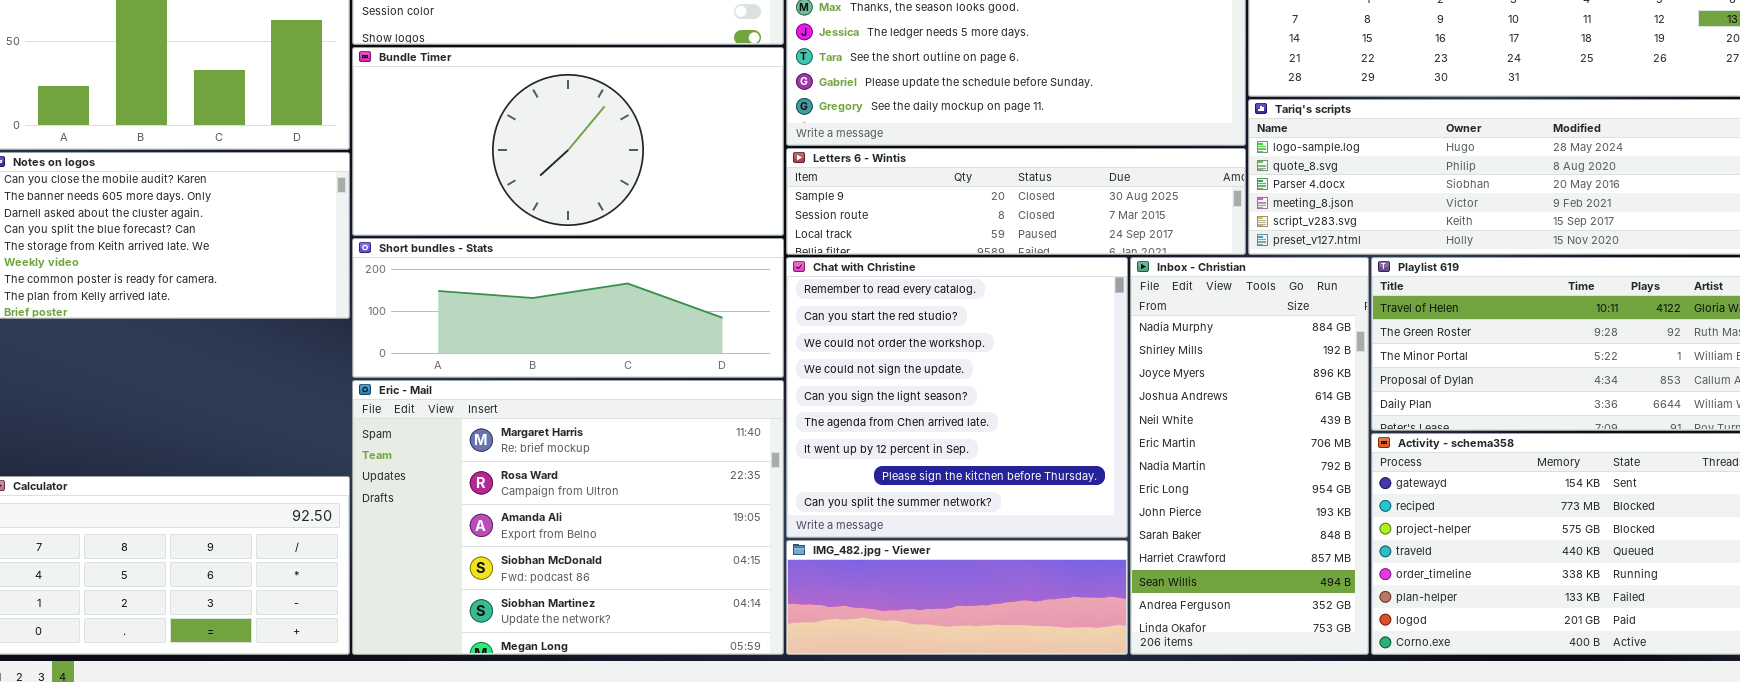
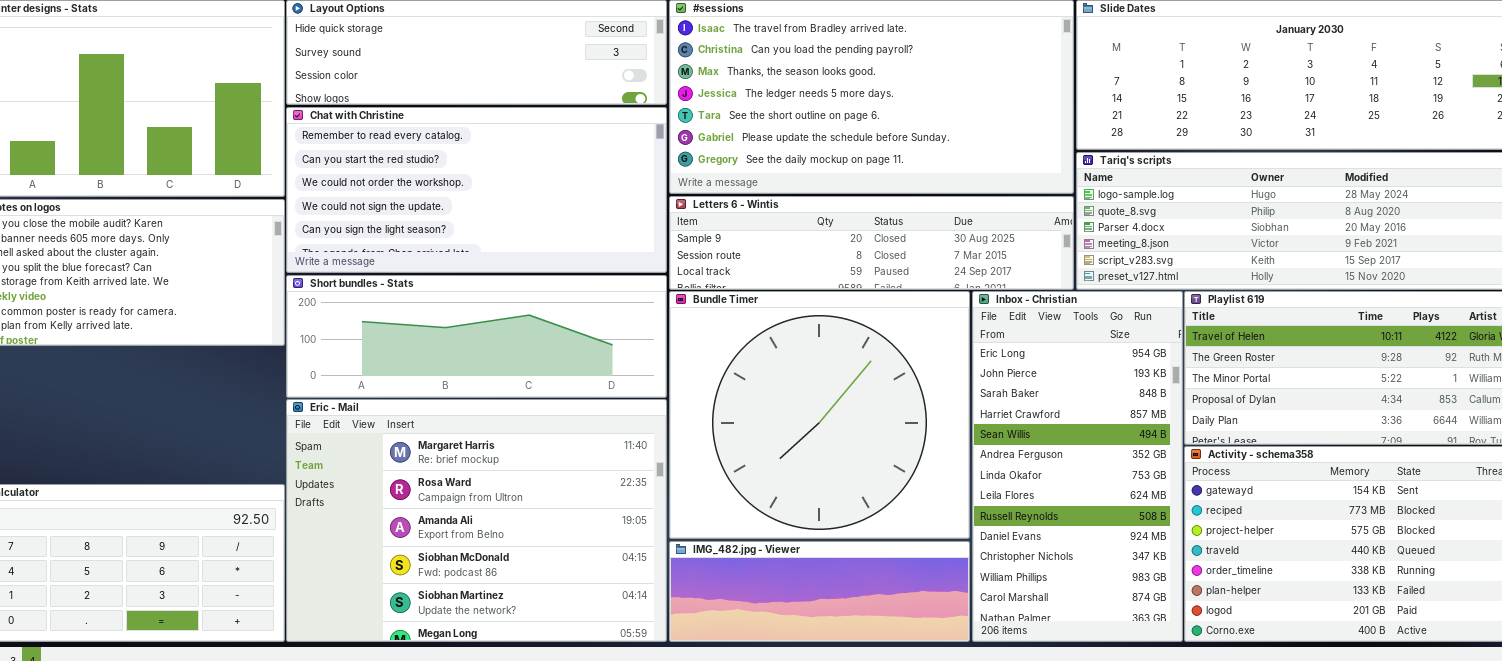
Bundle Timer: [352,47,784,236] -> [669,291,970,539], moved, resized
Chat with Christine: [786,257,1128,538] -> [286,107,667,273], moved, resized
Inbox - Christian: [1130,257,1369,655] -> [972,291,1183,642], scrolled down 7 rows

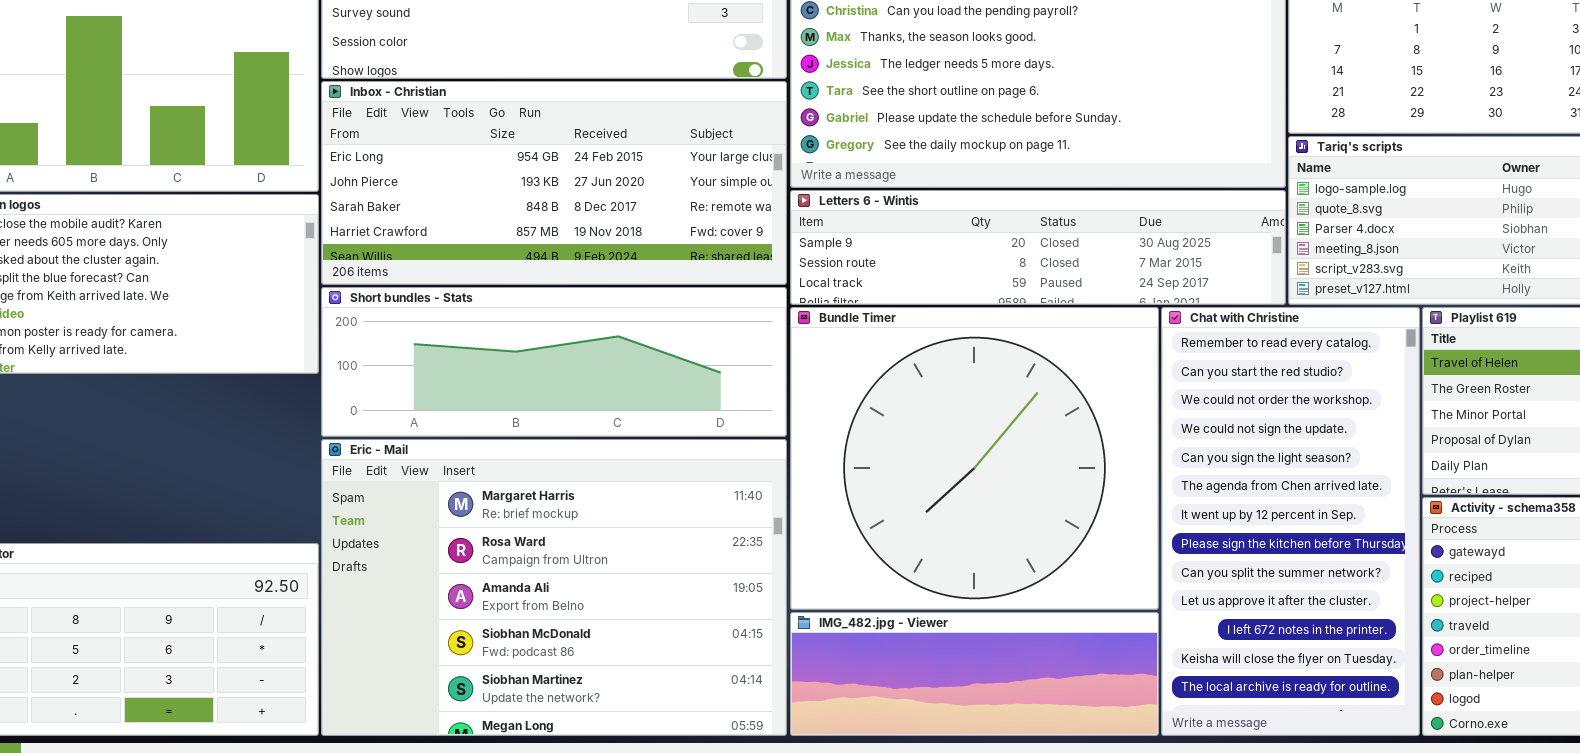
Chat with Christine: [286,107,667,273] -> [1161,307,1420,736], moved, resized
Inbox - Christian: [972,291,1183,642] -> [321,81,787,285], moved, resized

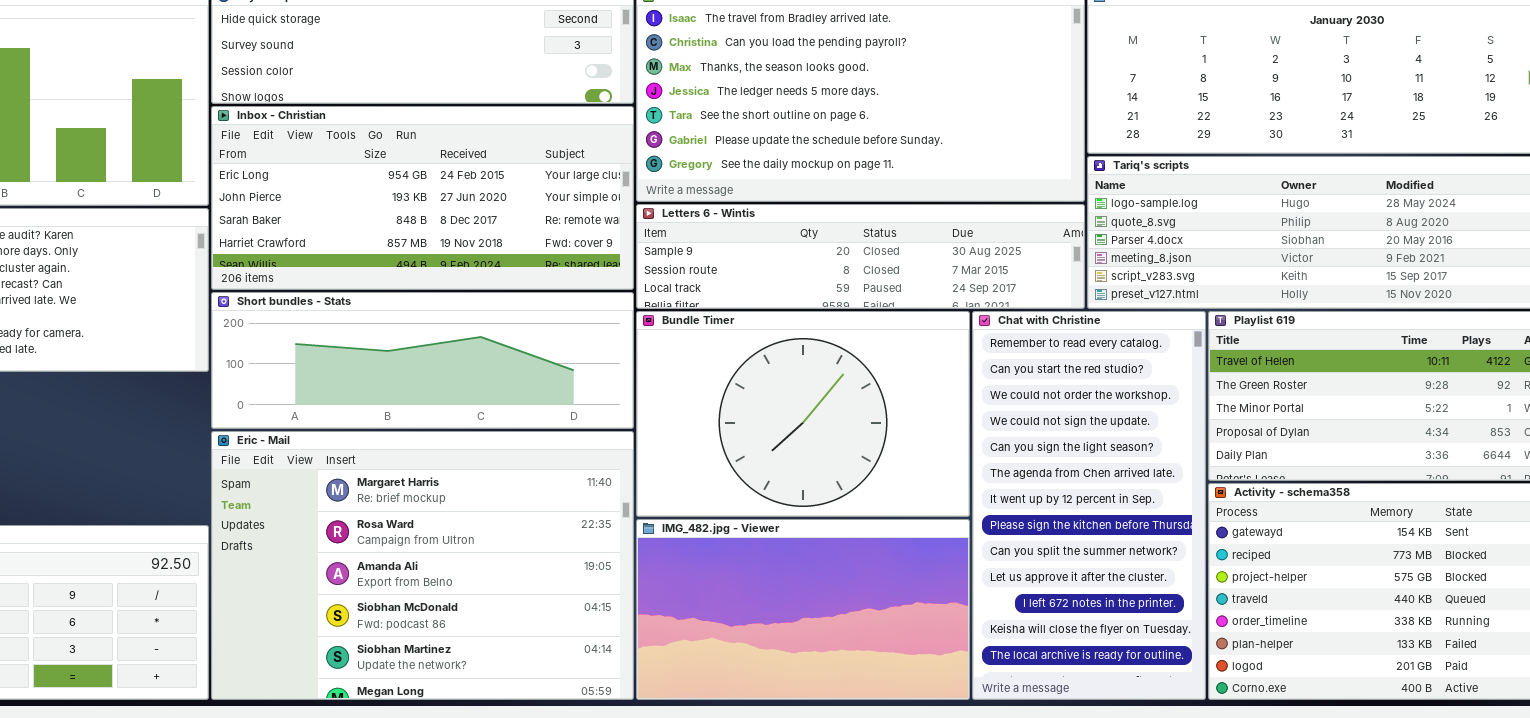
Bundle Timer: [790,307,1159,610] -> [636,311,970,517], resized
IMG_482.jpg - Viewer: [790,612,1159,736] -> [636,519,970,700], resized

